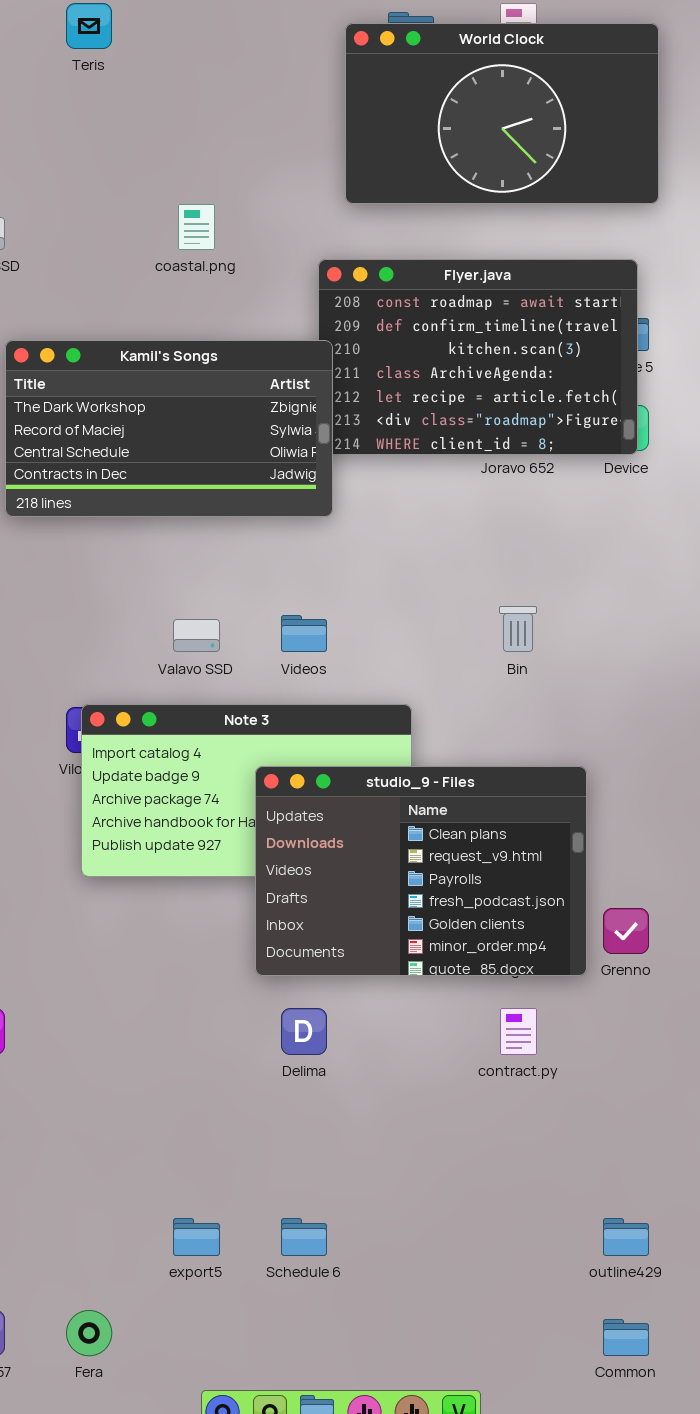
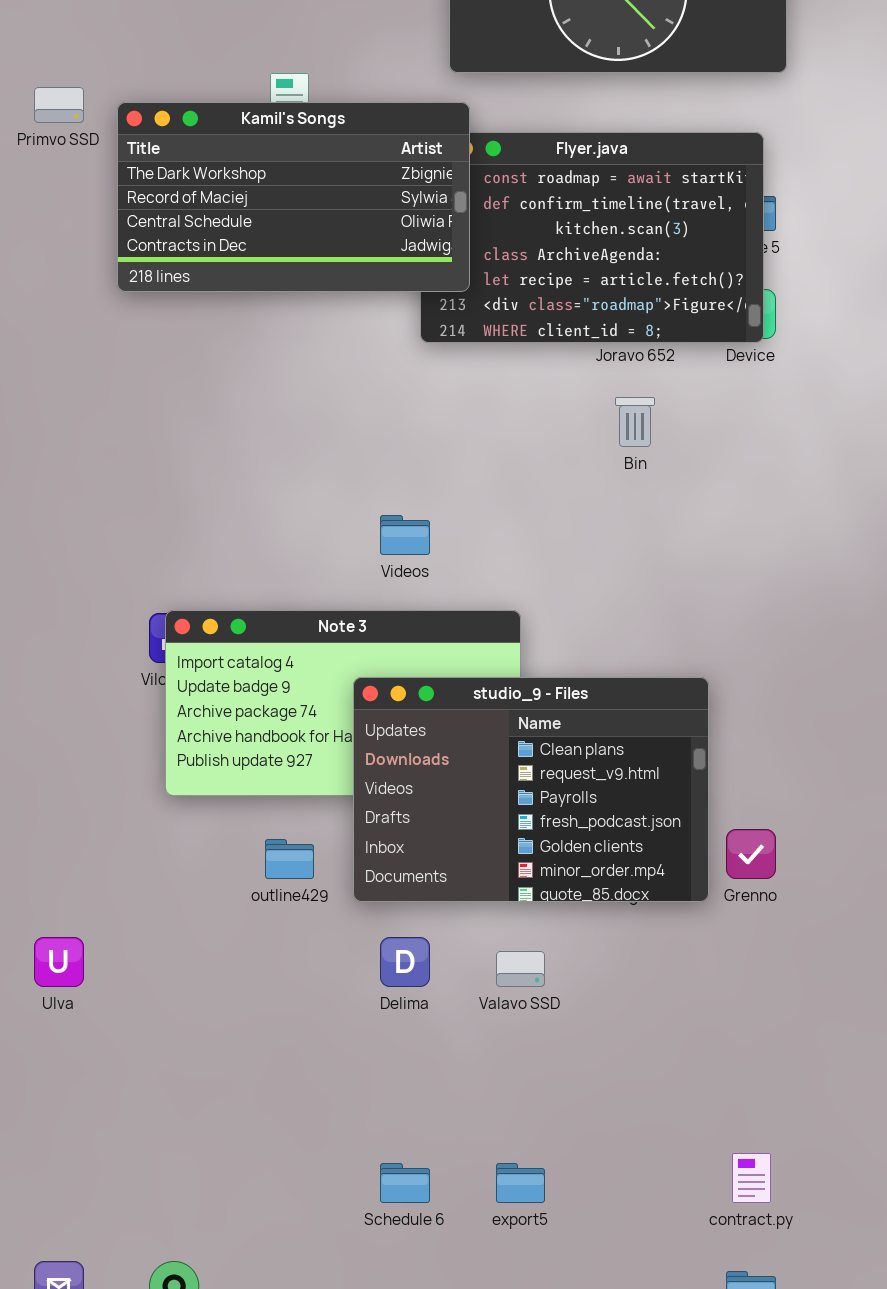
Kamil's Songs: [5,340,333,517] -> [117,102,470,292], moved
Bin: [499,606,537,652] -> [615,397,655,447], moved
Valavo SSD: [173,619,220,652] -> [496,951,545,987], moved
contract.py: [500,1008,537,1055] -> [732,1153,771,1203], moved
export5: [173,1218,220,1256] -> [496,1163,545,1203], moved
outline429: [603,1218,649,1256] -> [265,839,314,879], moved

